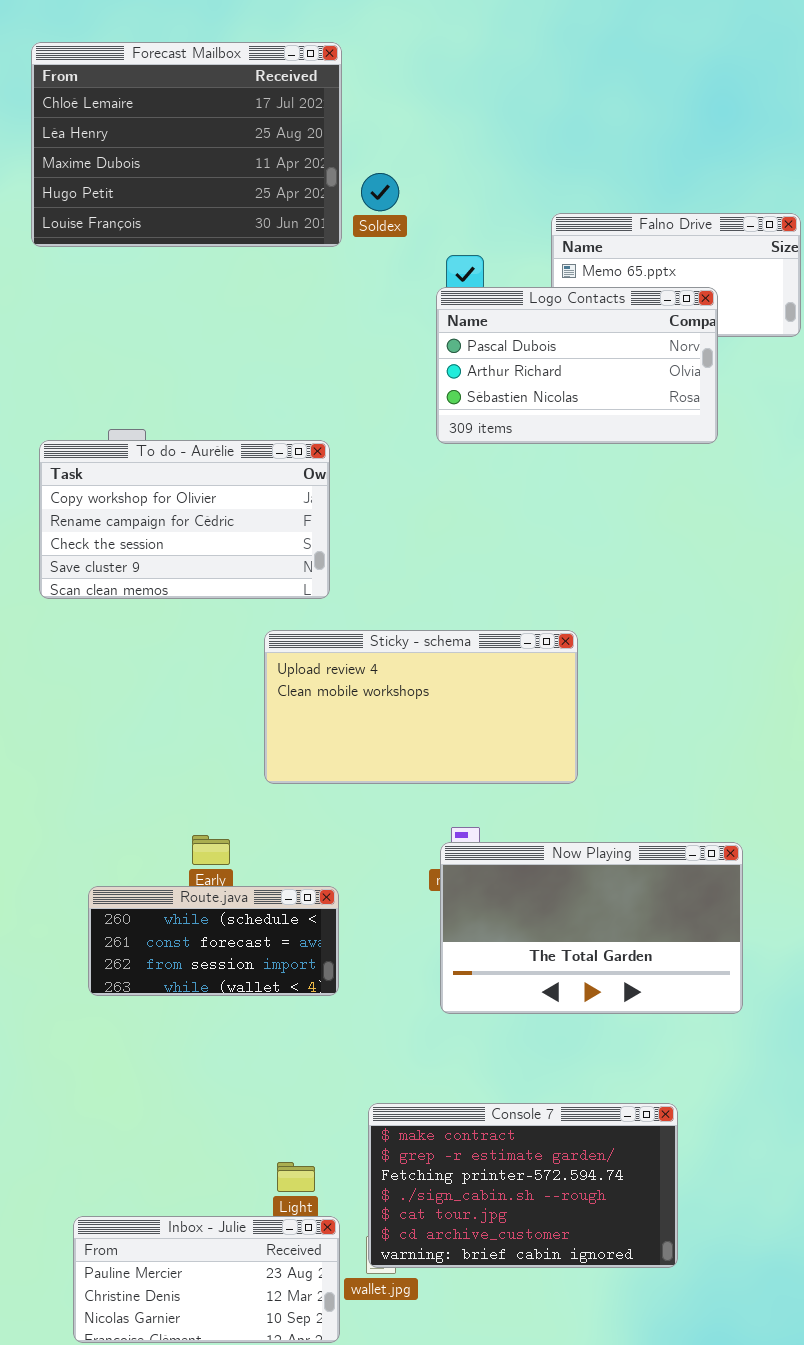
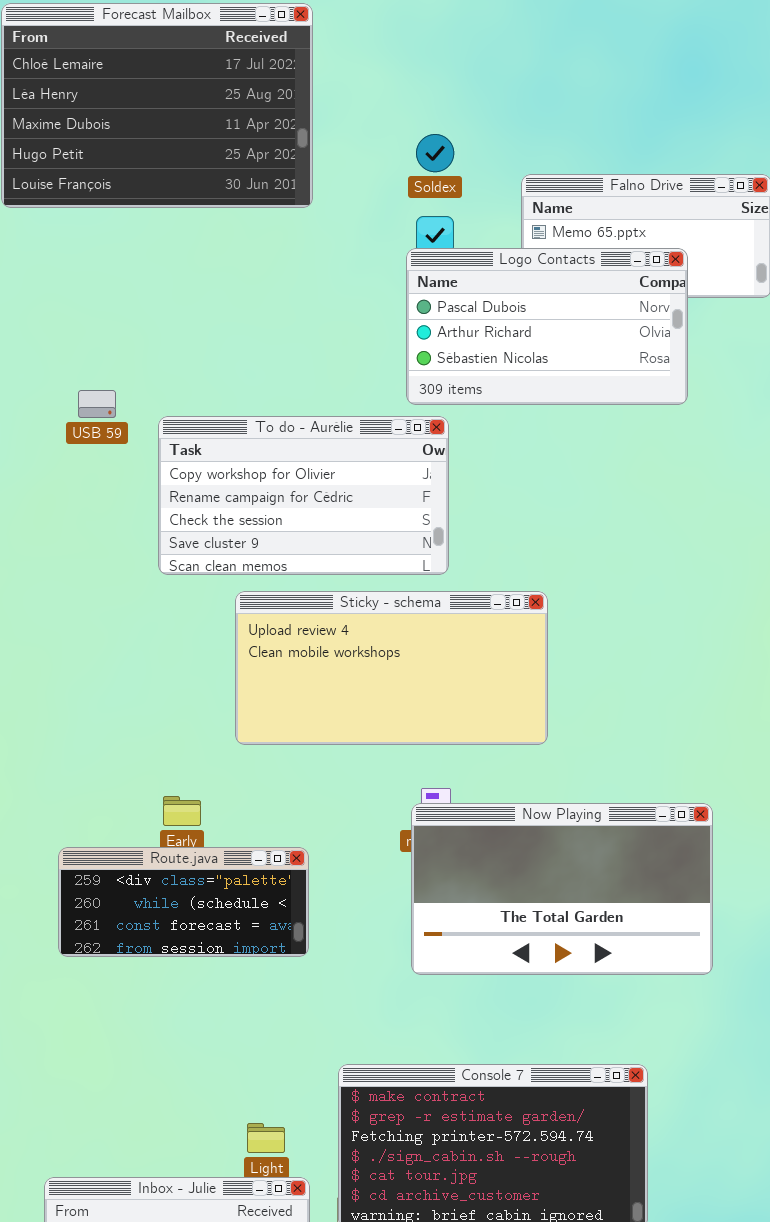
Soldex: [361,173,399,211] -> [416,134,454,172], moved
To do - Aurélie: [39,440,330,599] -> [158,416,449,575], moved
Route.java: [88,886,339,996] -> [58,847,309,957], scrolled up 1 row

